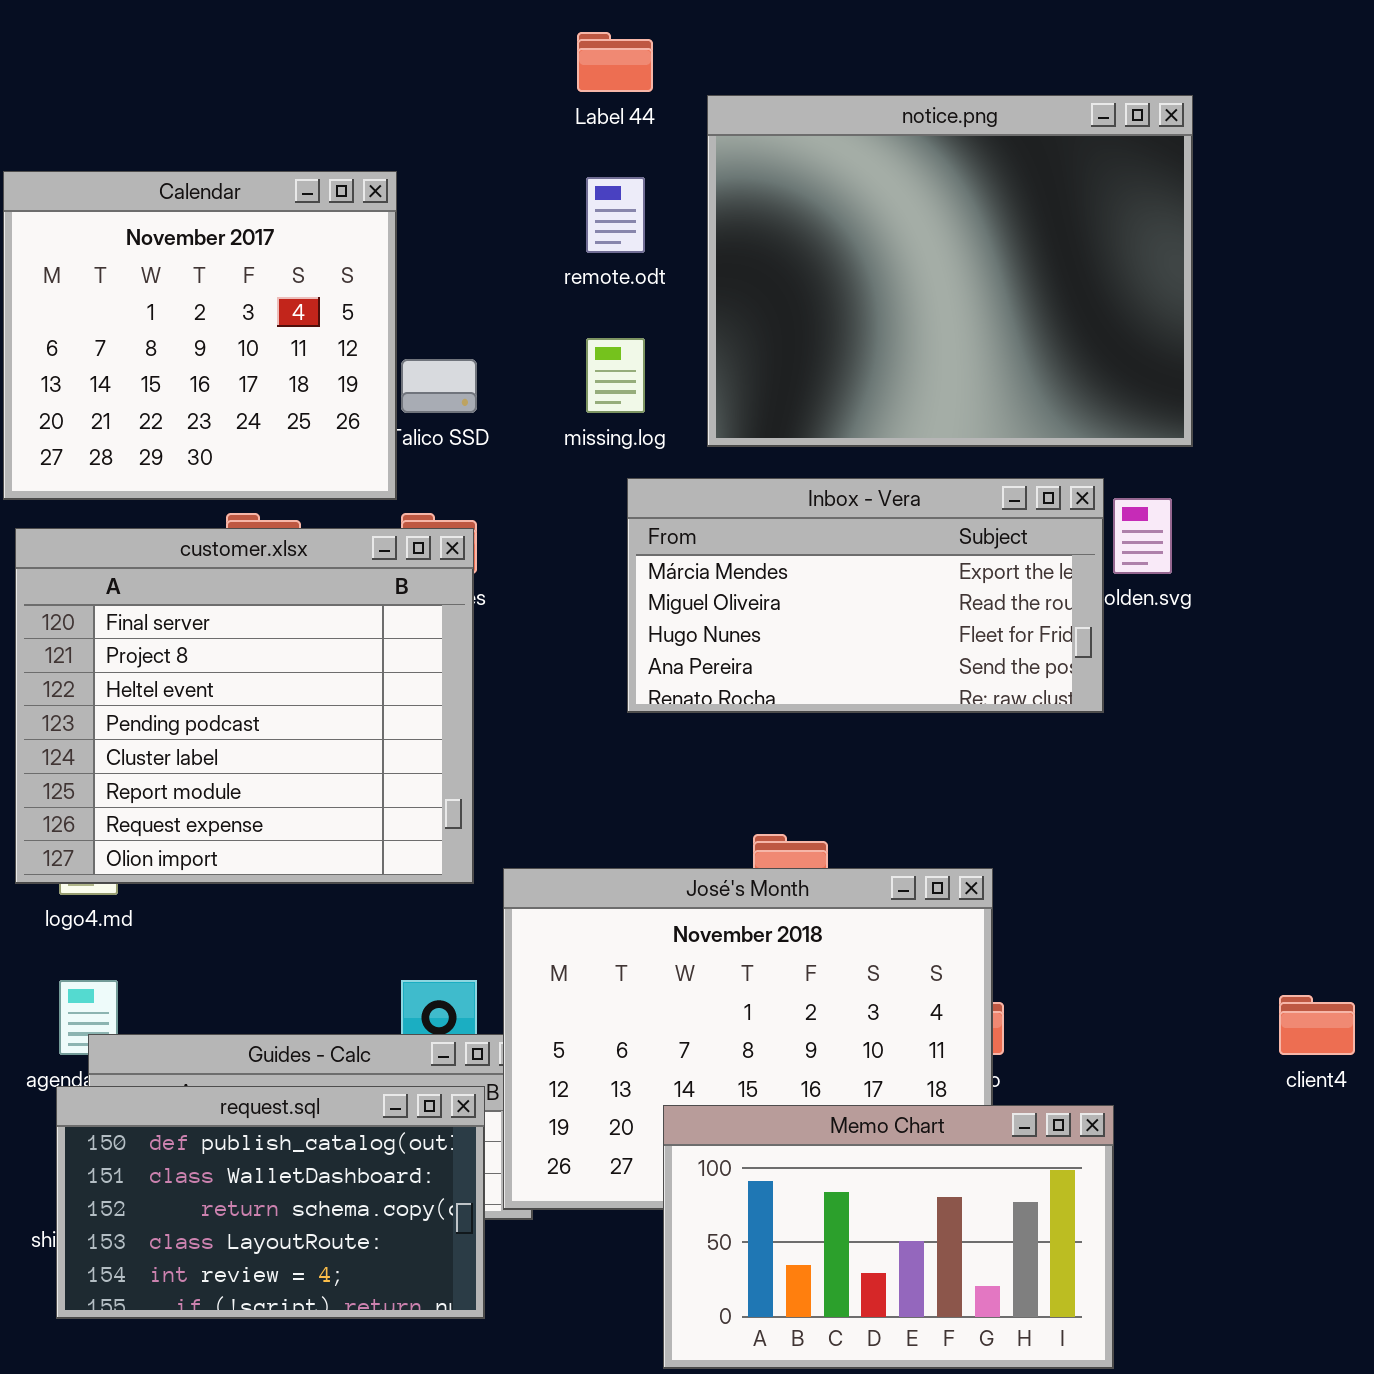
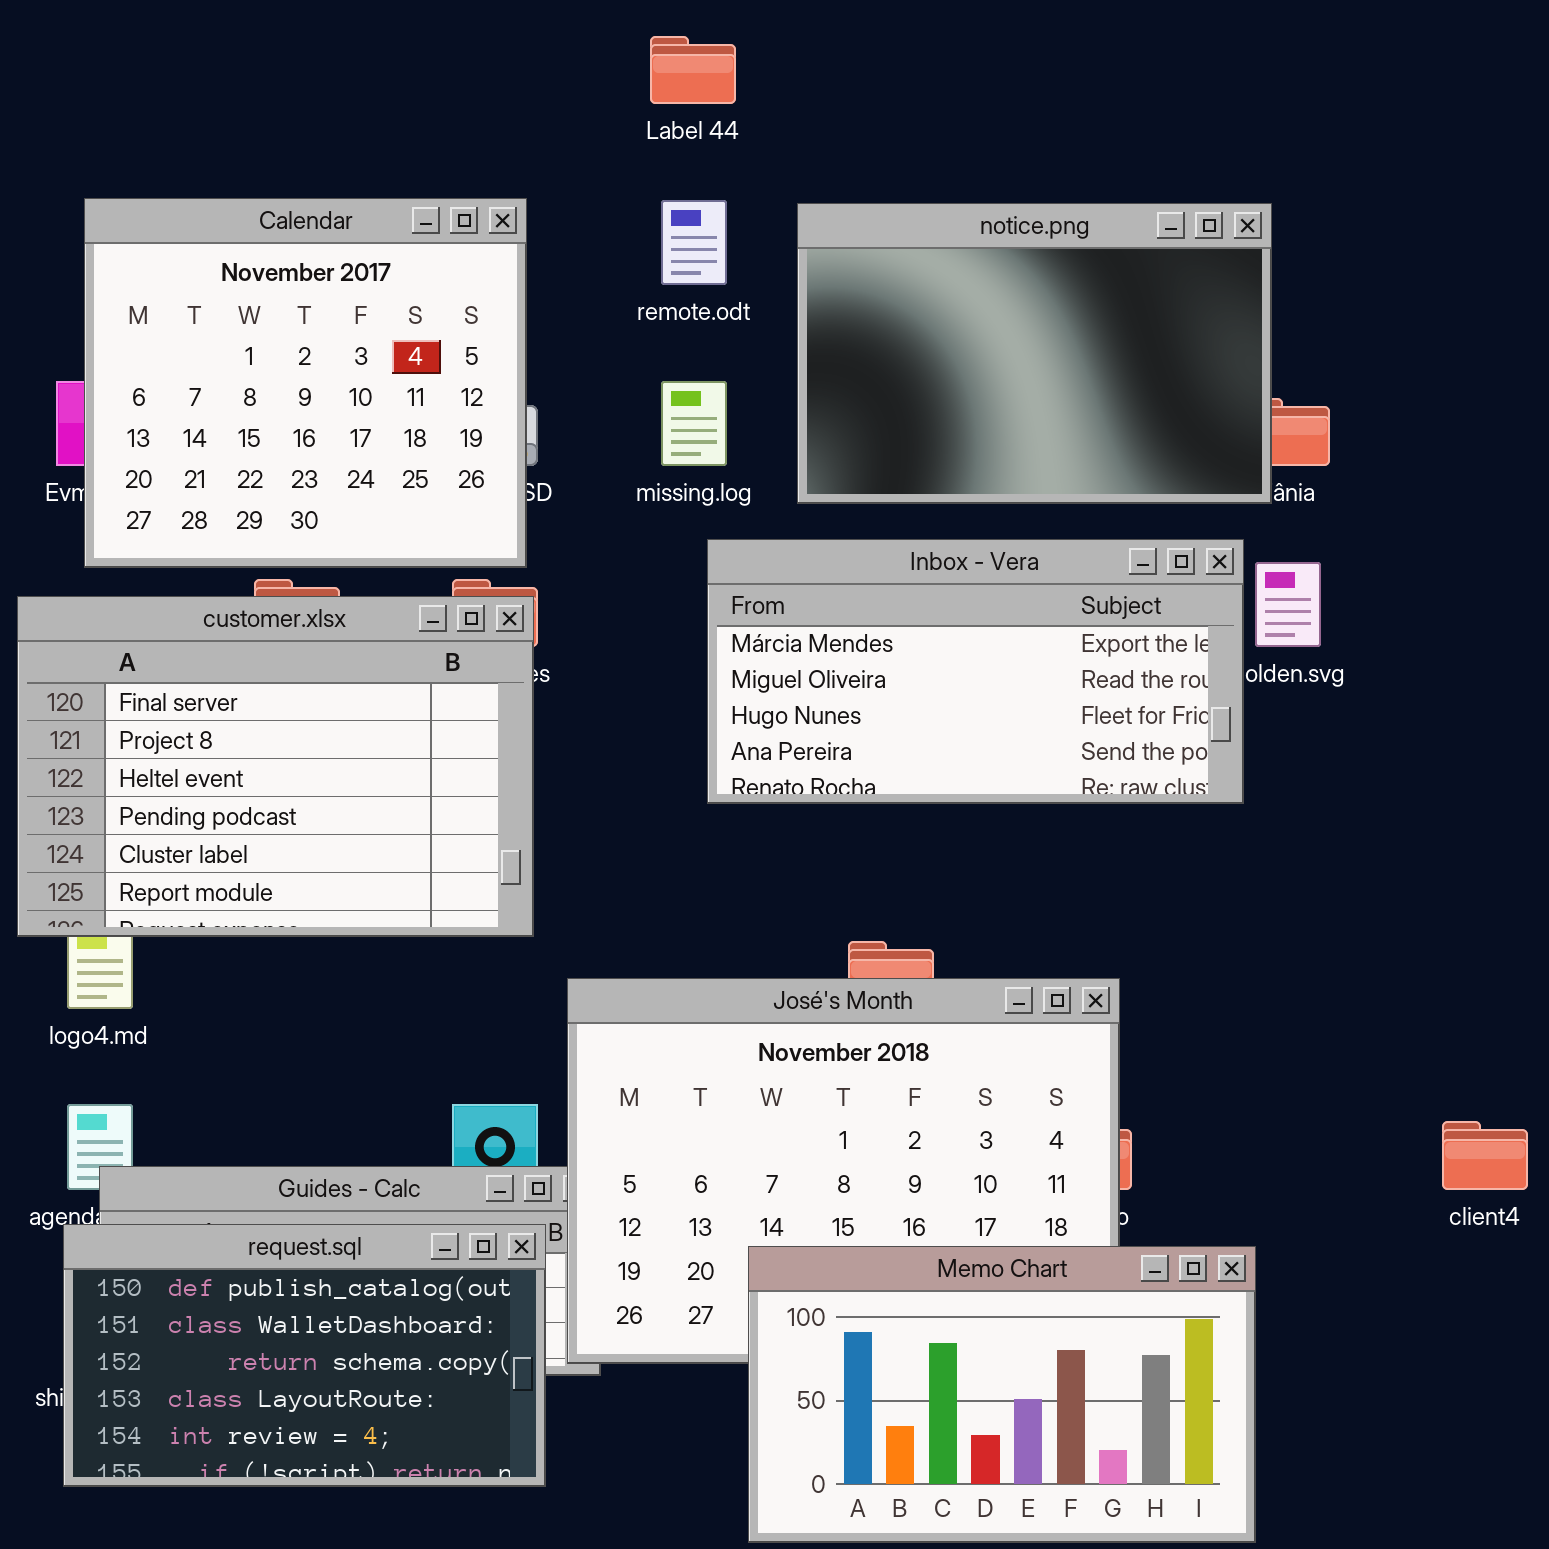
notice.png: [707,95,1193,447] -> [797,203,1272,504], resized
Calendar: [3,171,397,500] -> [84,198,527,568], moved
customer.xlsx: [15,528,474,884] -> [17,596,534,937], resized

